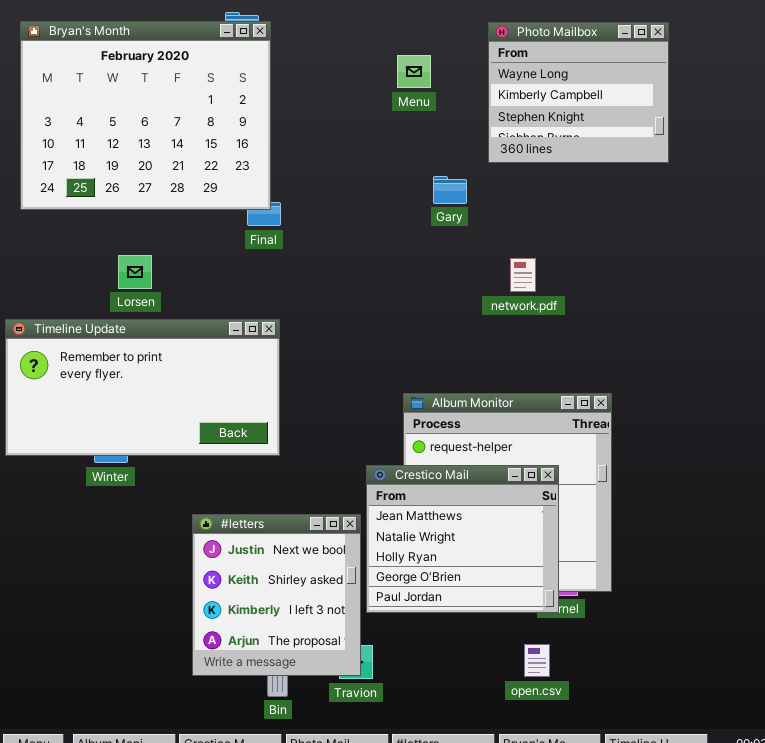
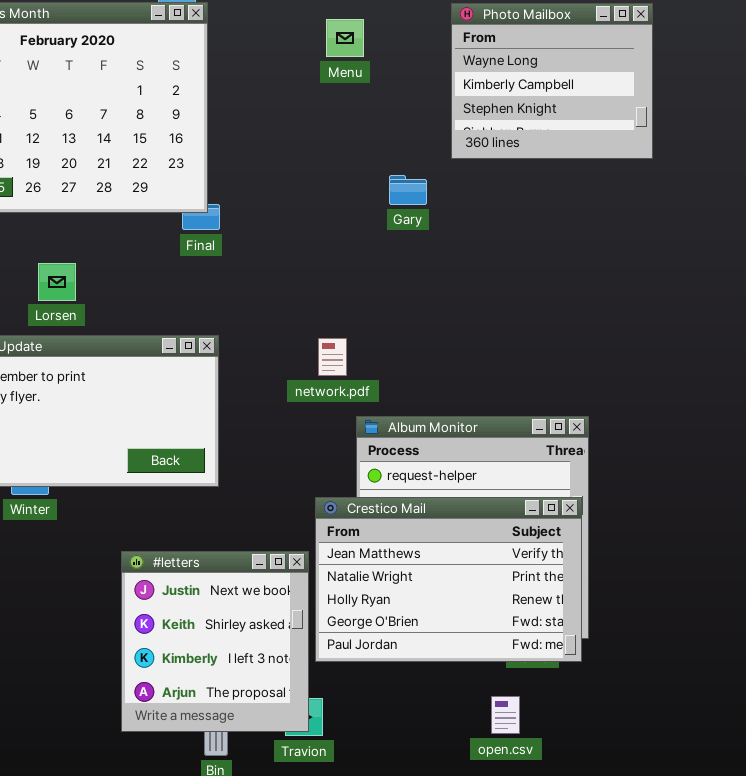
Menu: [397,55,431,88] -> [326,19,364,57], moved
network.pdf: [510,258,536,292] -> [318,338,347,376], moved
Crestico Mail: [366,465,559,613] -> [315,497,582,662], resized

